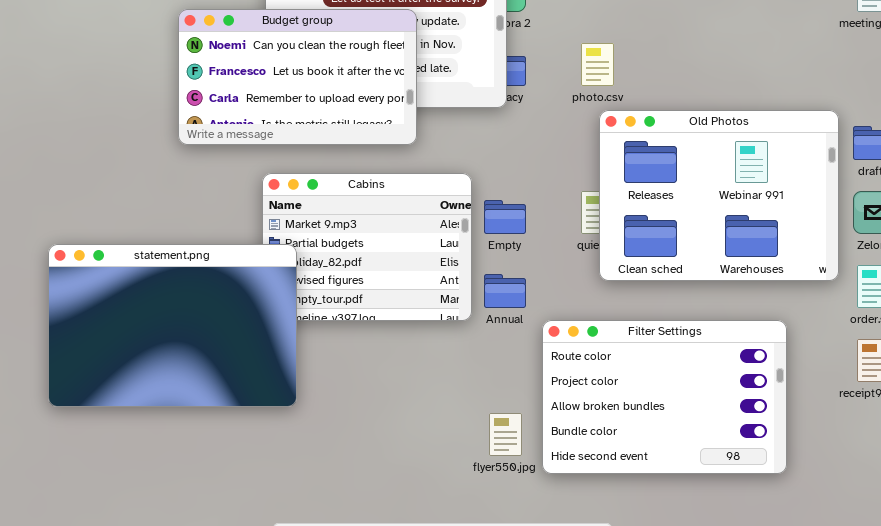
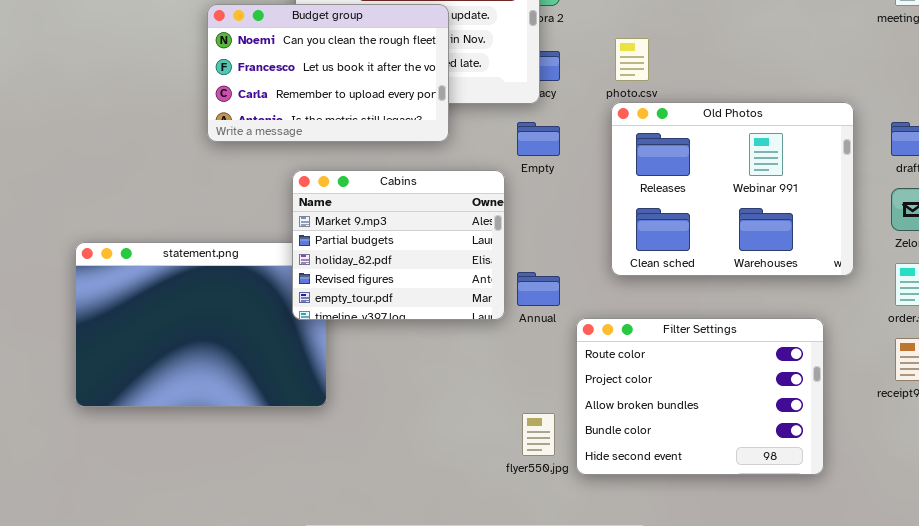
Old Photos: [599,110,839,281] -> [611,102,854,276], moved
Cabins: [262,173,472,321] -> [292,170,505,320], raised
Empty: [484,200,526,234] -> [517,122,560,156], moved

